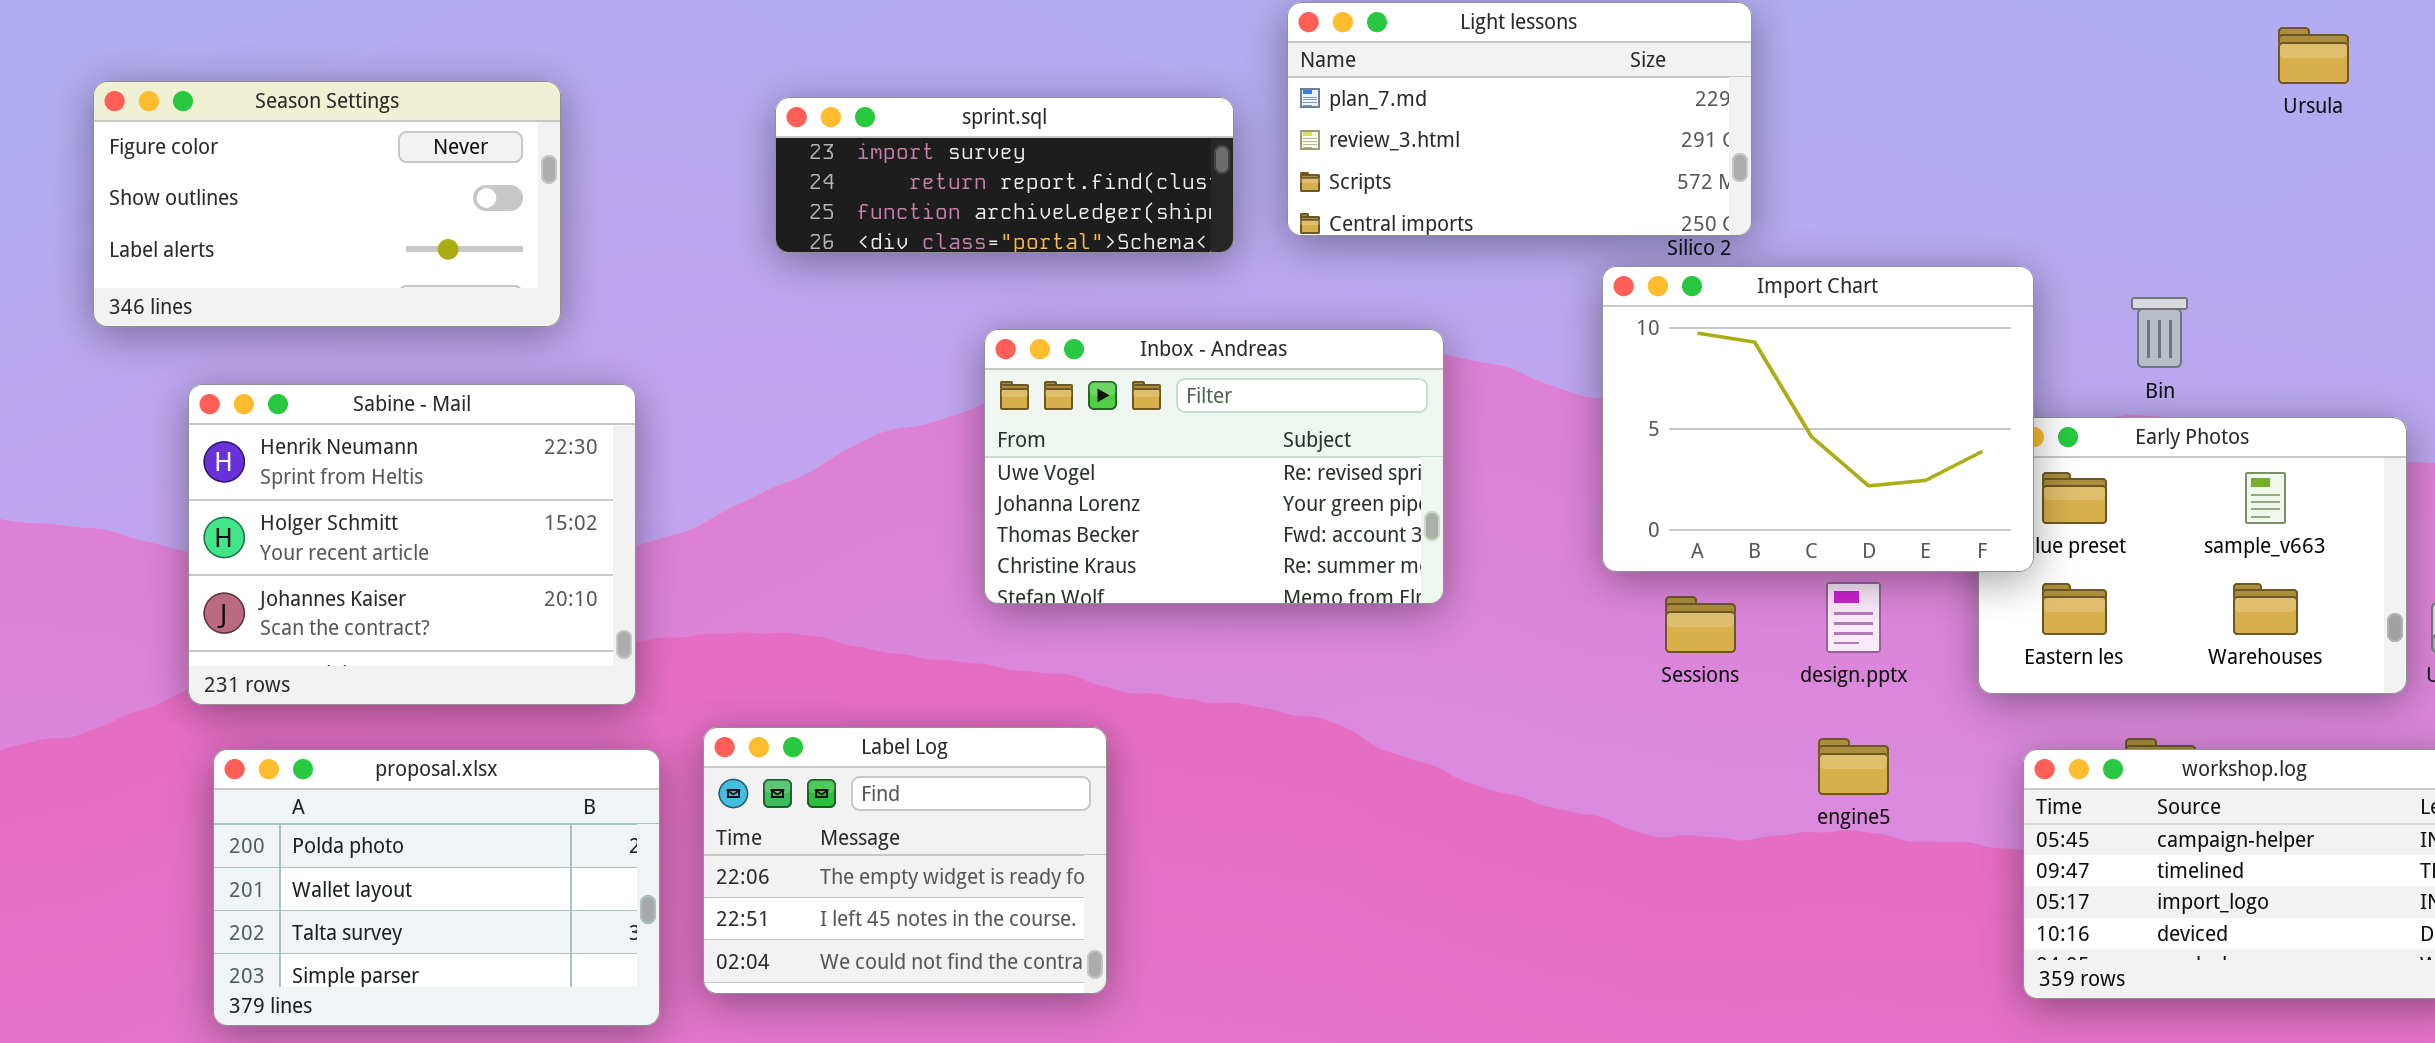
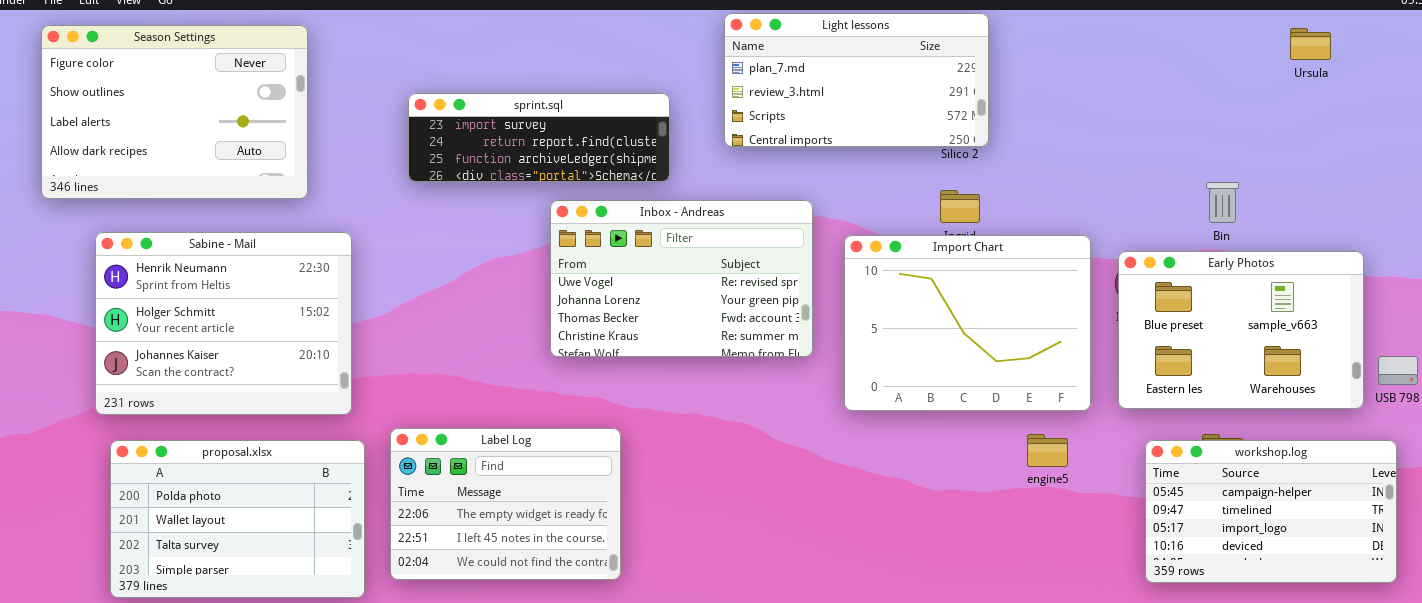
Season Settings: [93,81,561,327] -> [41,25,308,199], resized
sprint.sql: [775,97,1234,253] -> [408,93,670,182], moved
Import Chart: [1602,266,2034,572] -> [844,235,1091,411], moved

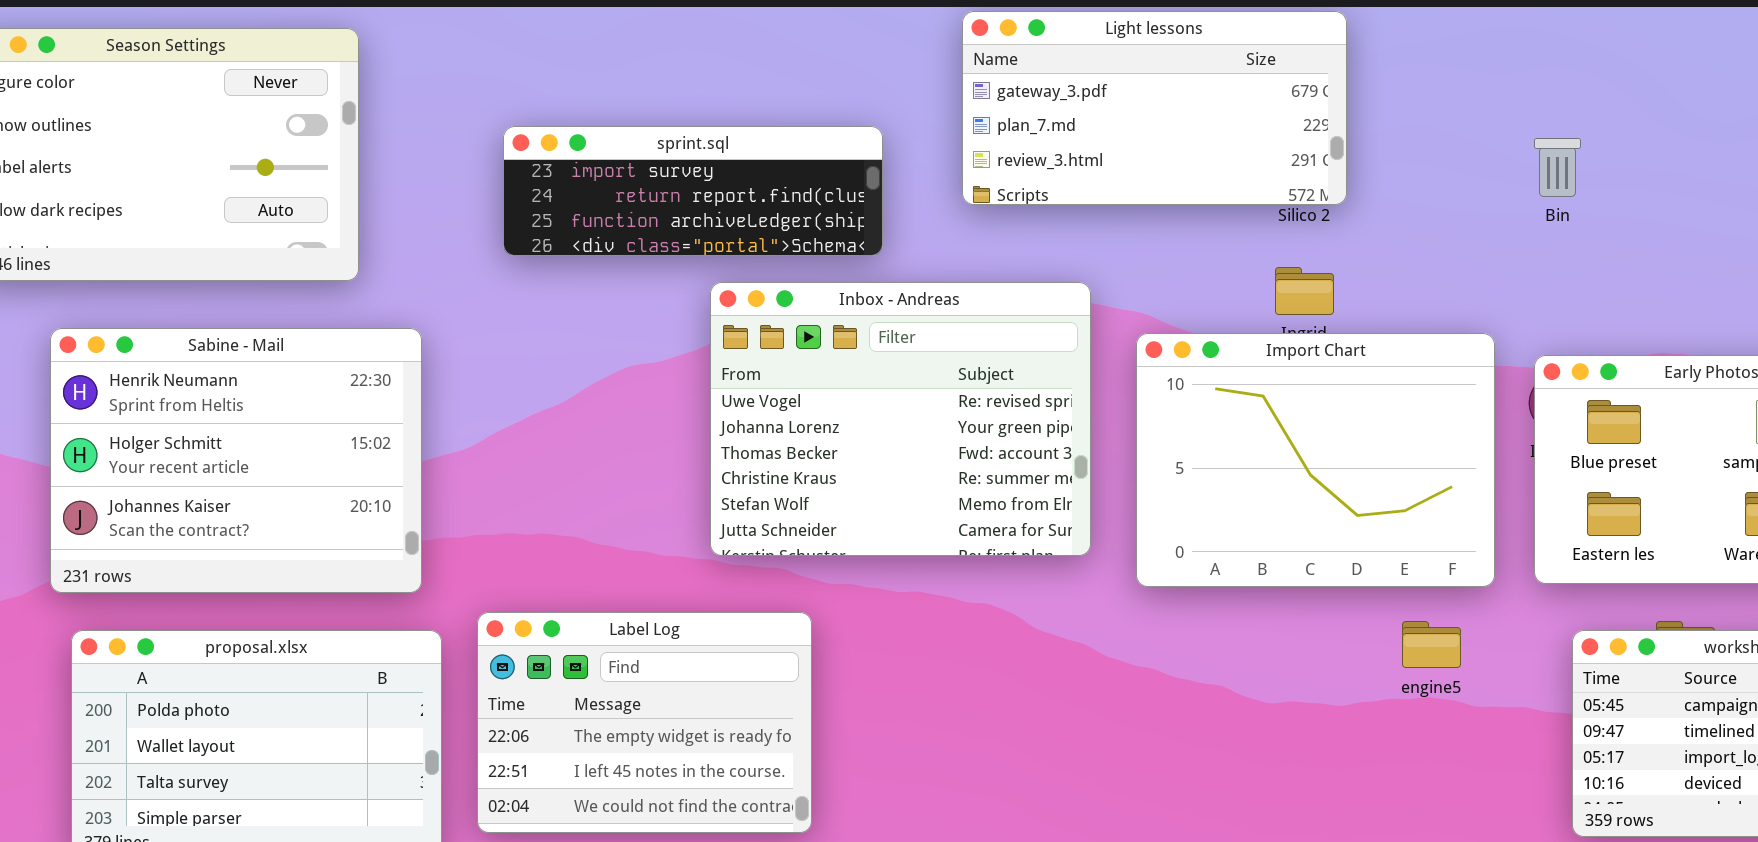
Light lessons: [724,13,989,147] -> [962,11,1347,205], scrolled up 1 row
Bin: [1206,182,1239,223] -> [1534,138,1581,197], moved
Inbox - Andreas: [550,200,813,357] -> [710,282,1091,556], resized

